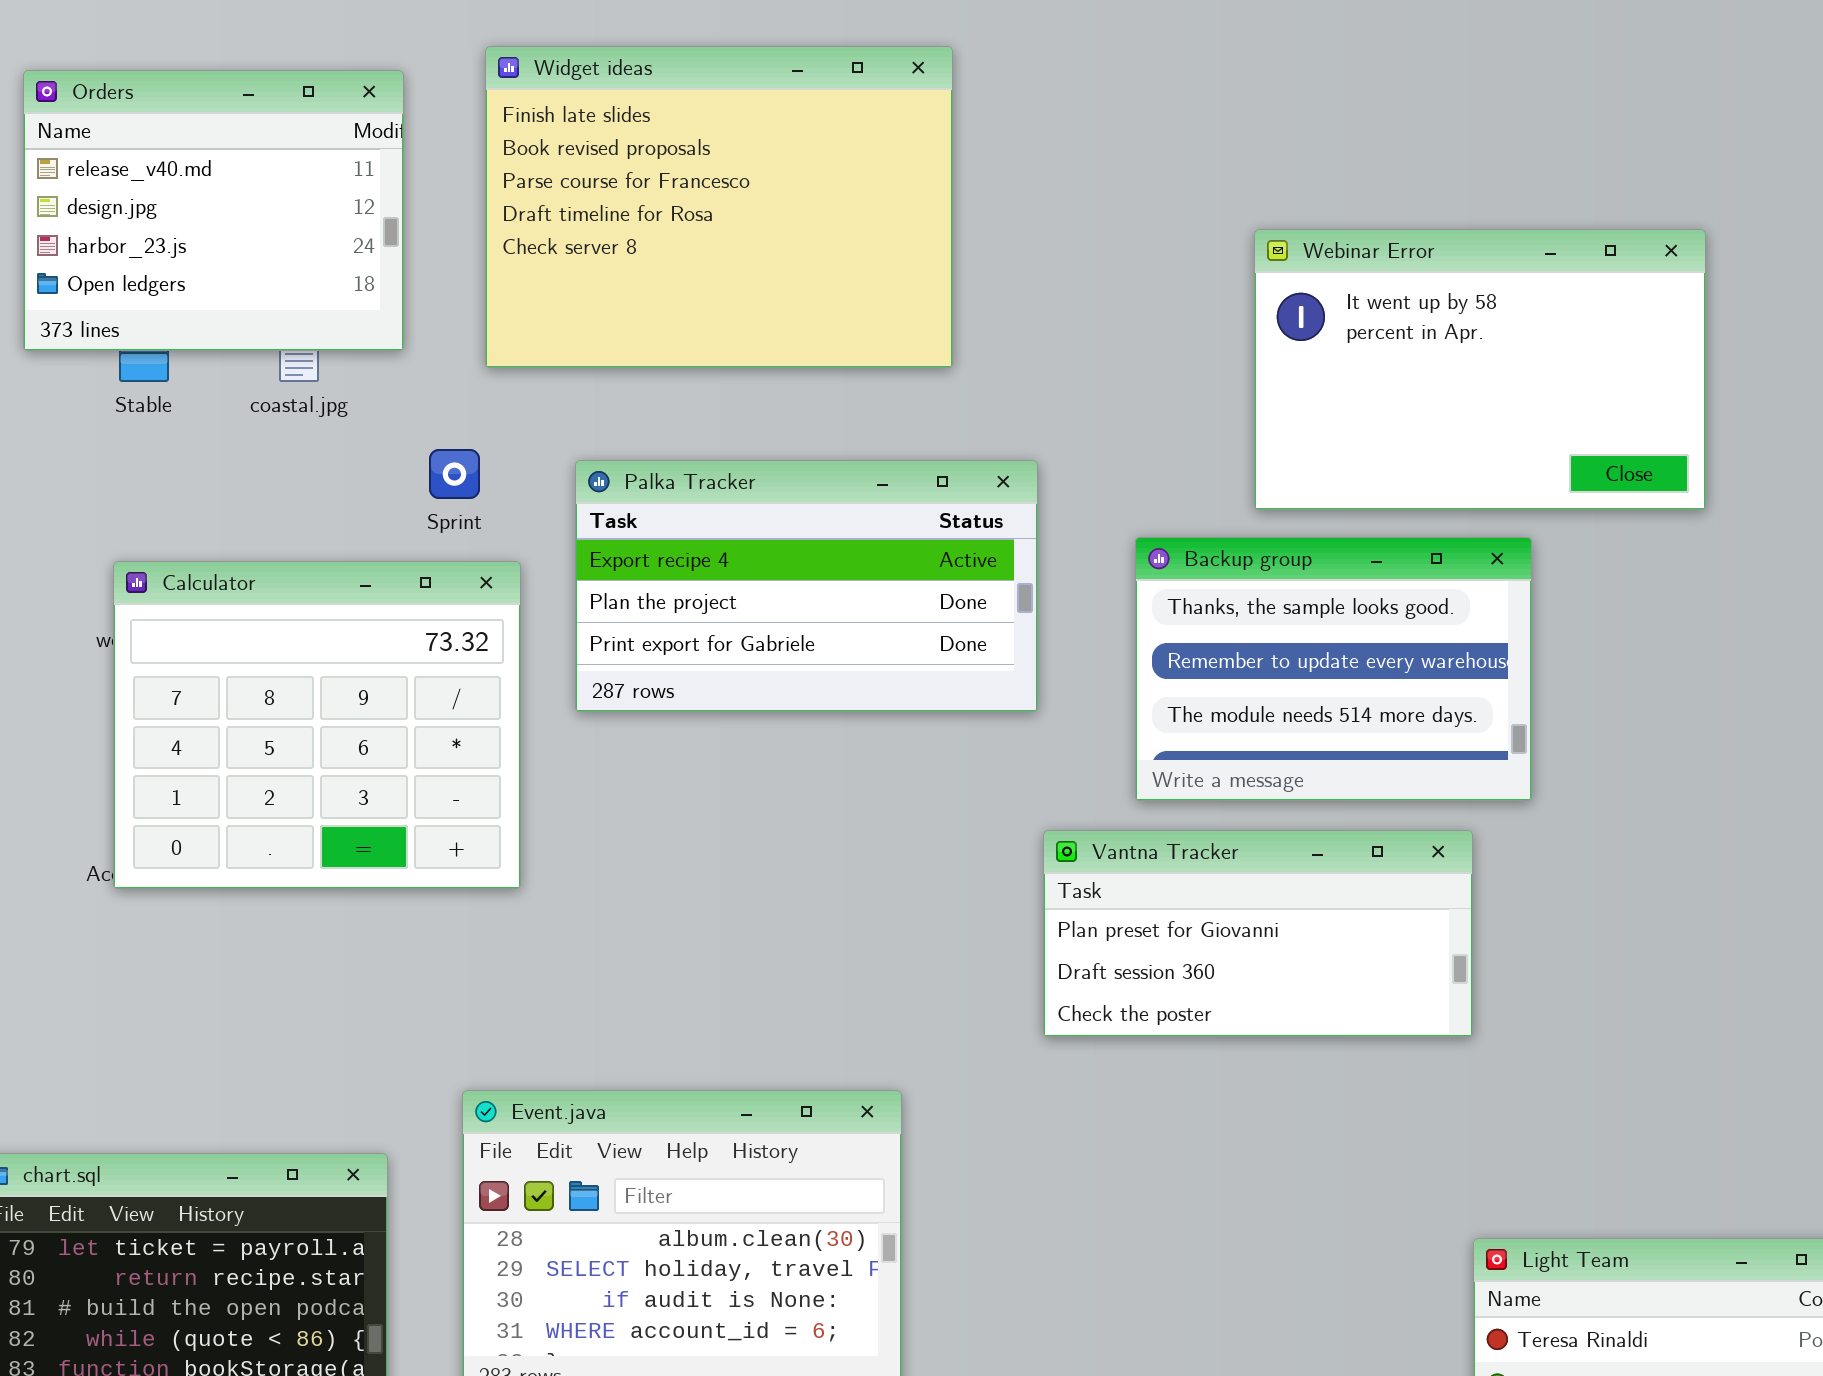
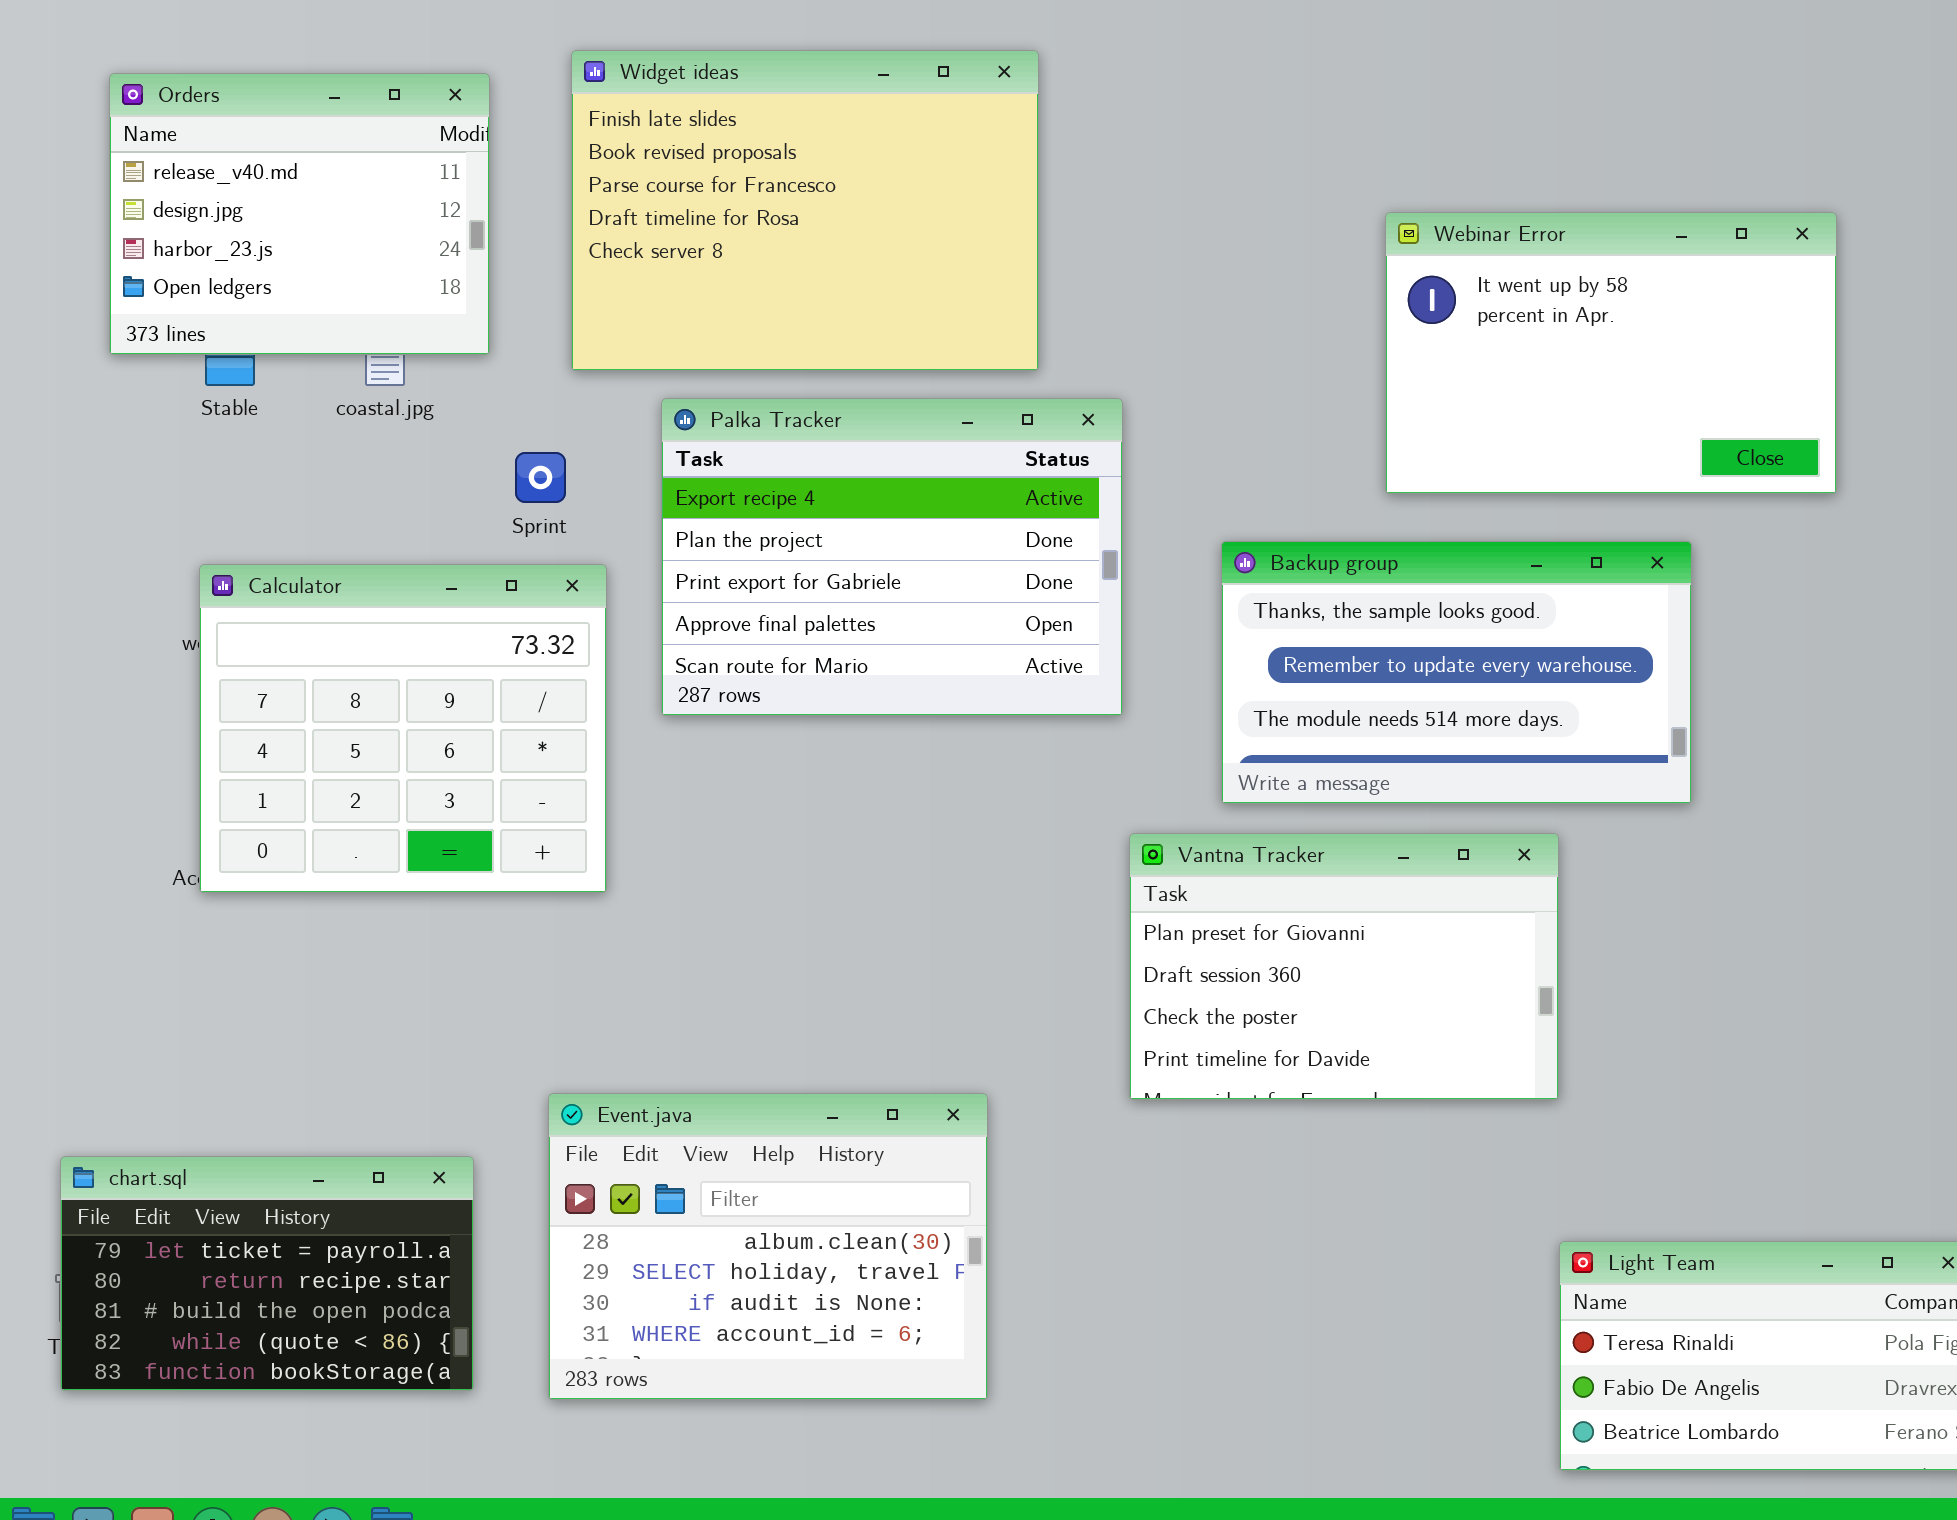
Webinar Error: [1254,229,1706,510] -> [1385,212,1837,494], moved
Palka Tracker: [575,460,1038,712] -> [661,398,1123,716], resized
Backup group: [1135,537,1532,801] -> [1221,541,1692,804], resized
Vantna Tracker: [1043,830,1473,1037] -> [1129,833,1559,1100], resized

